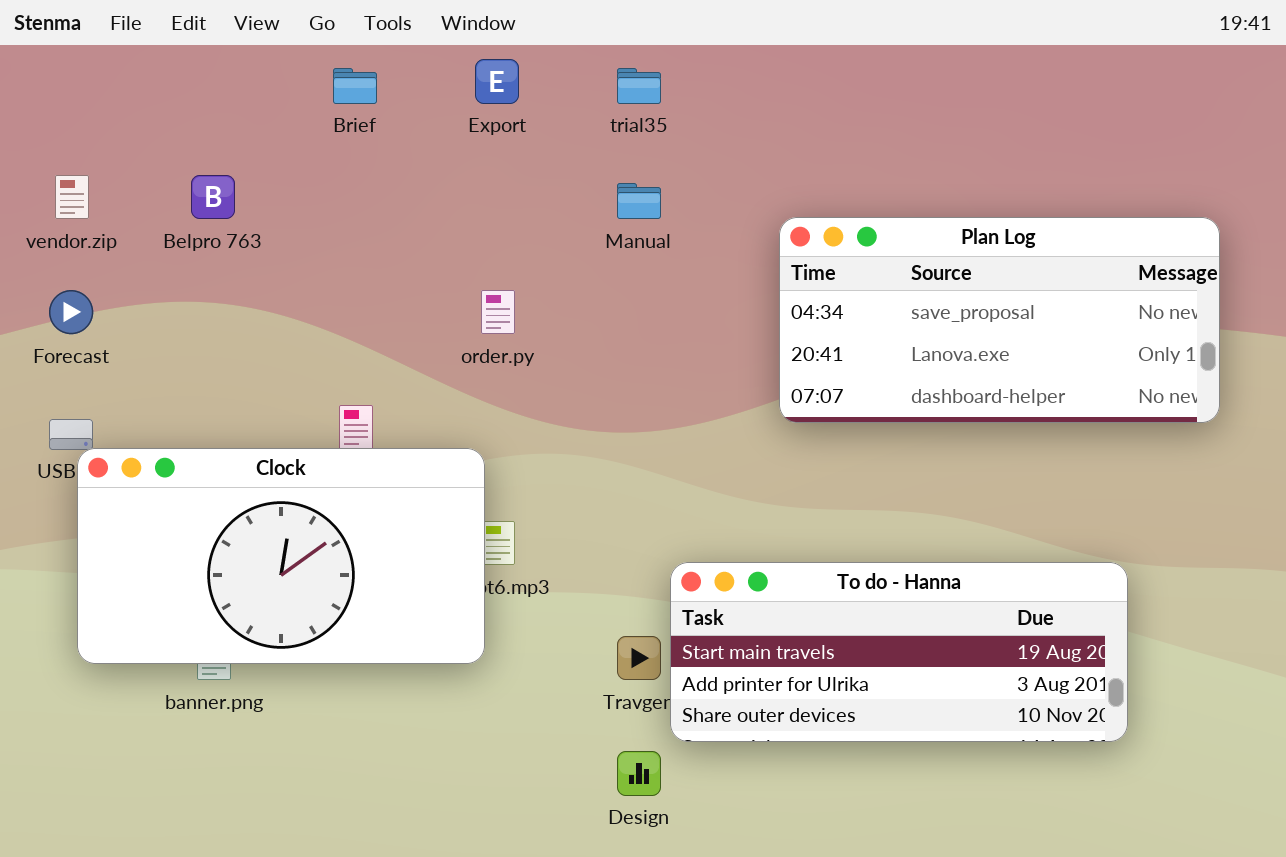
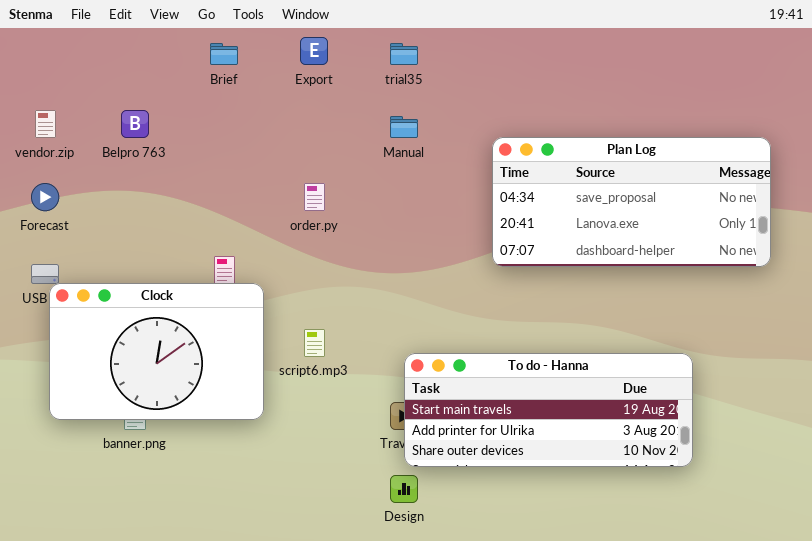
Clock: [77,448,485,664] -> [49,283,264,420], resized
To do - Hanna: [670,562,1128,742] -> [404,353,693,467], moved

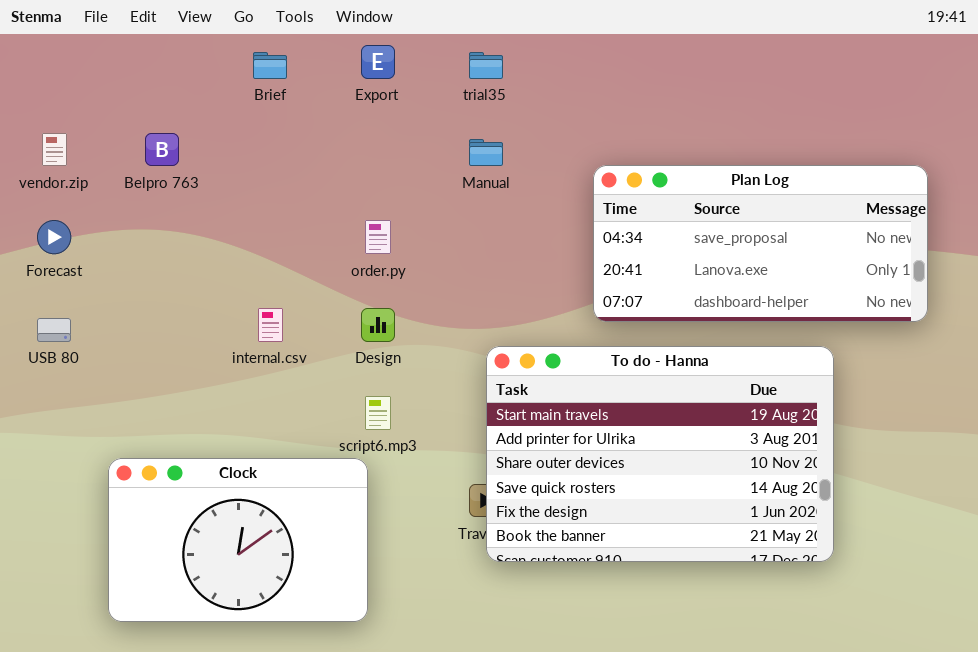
Clock: [49,283,264,420] -> [108,458,368,622], moved
To do - Hanna: [404,353,693,467] -> [486,346,834,562], resized
Design: [390,475,418,503] -> [361,308,395,342], moved

